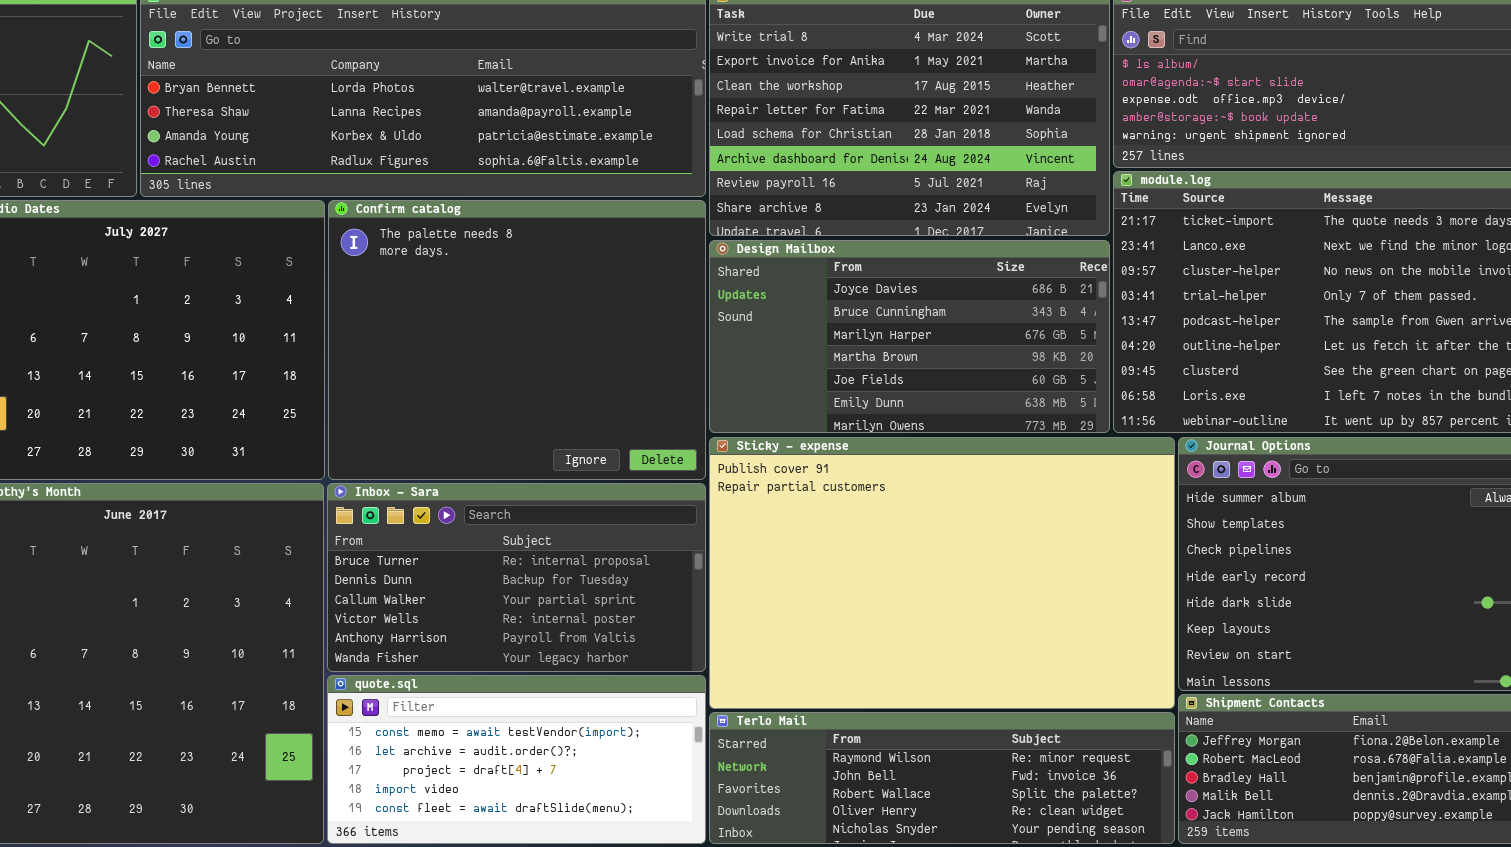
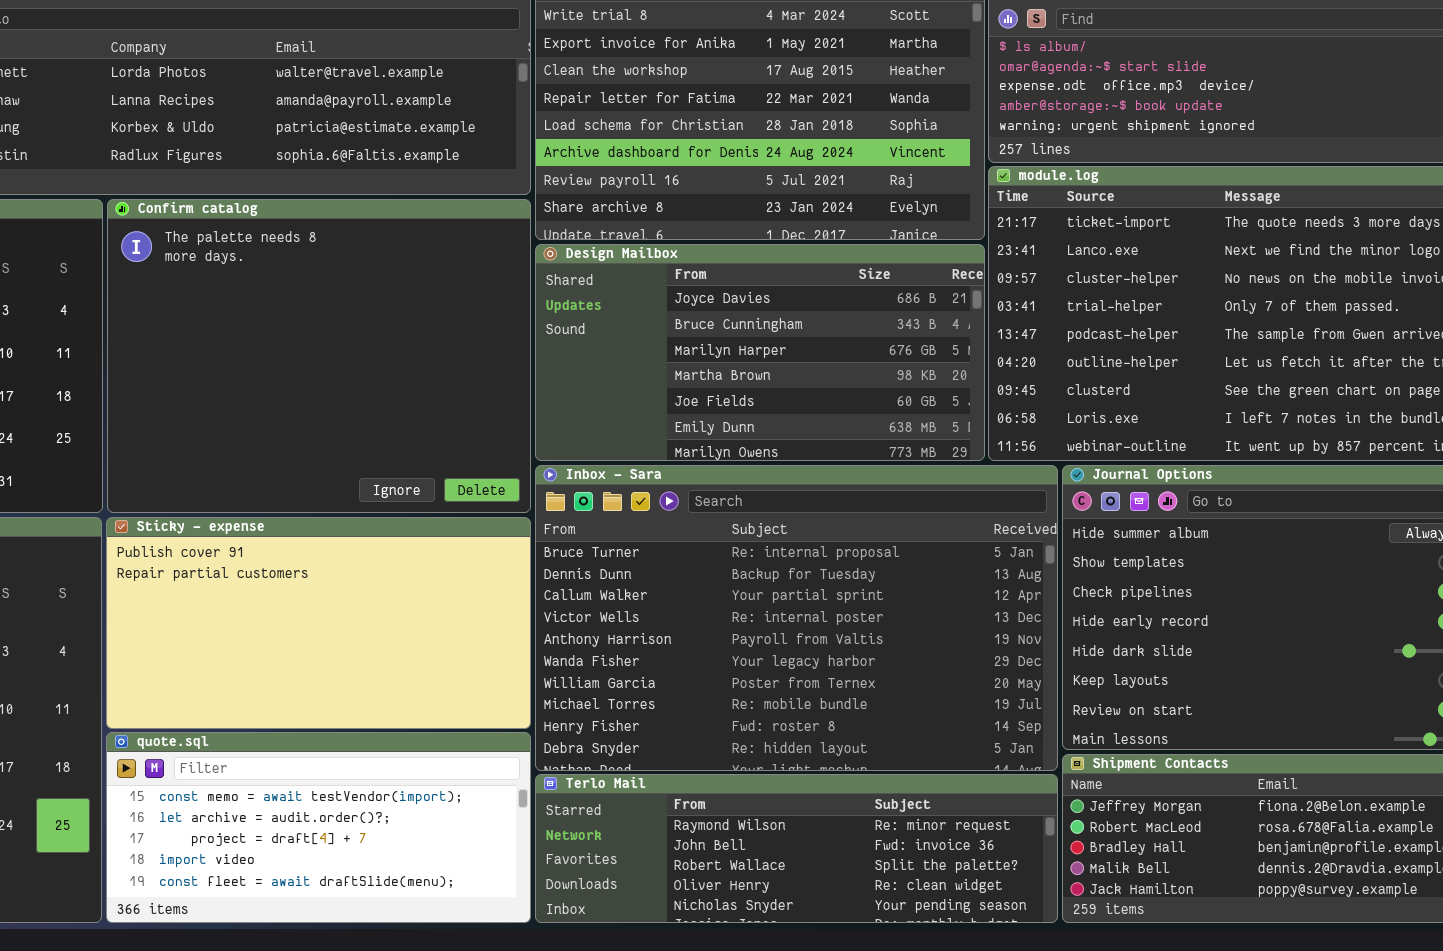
Sticky - expense: [709,437,1175,709] -> [106,517,531,729], moved, resized
Inbox - Sara: [327,483,706,672] -> [535,465,1058,771], moved, resized

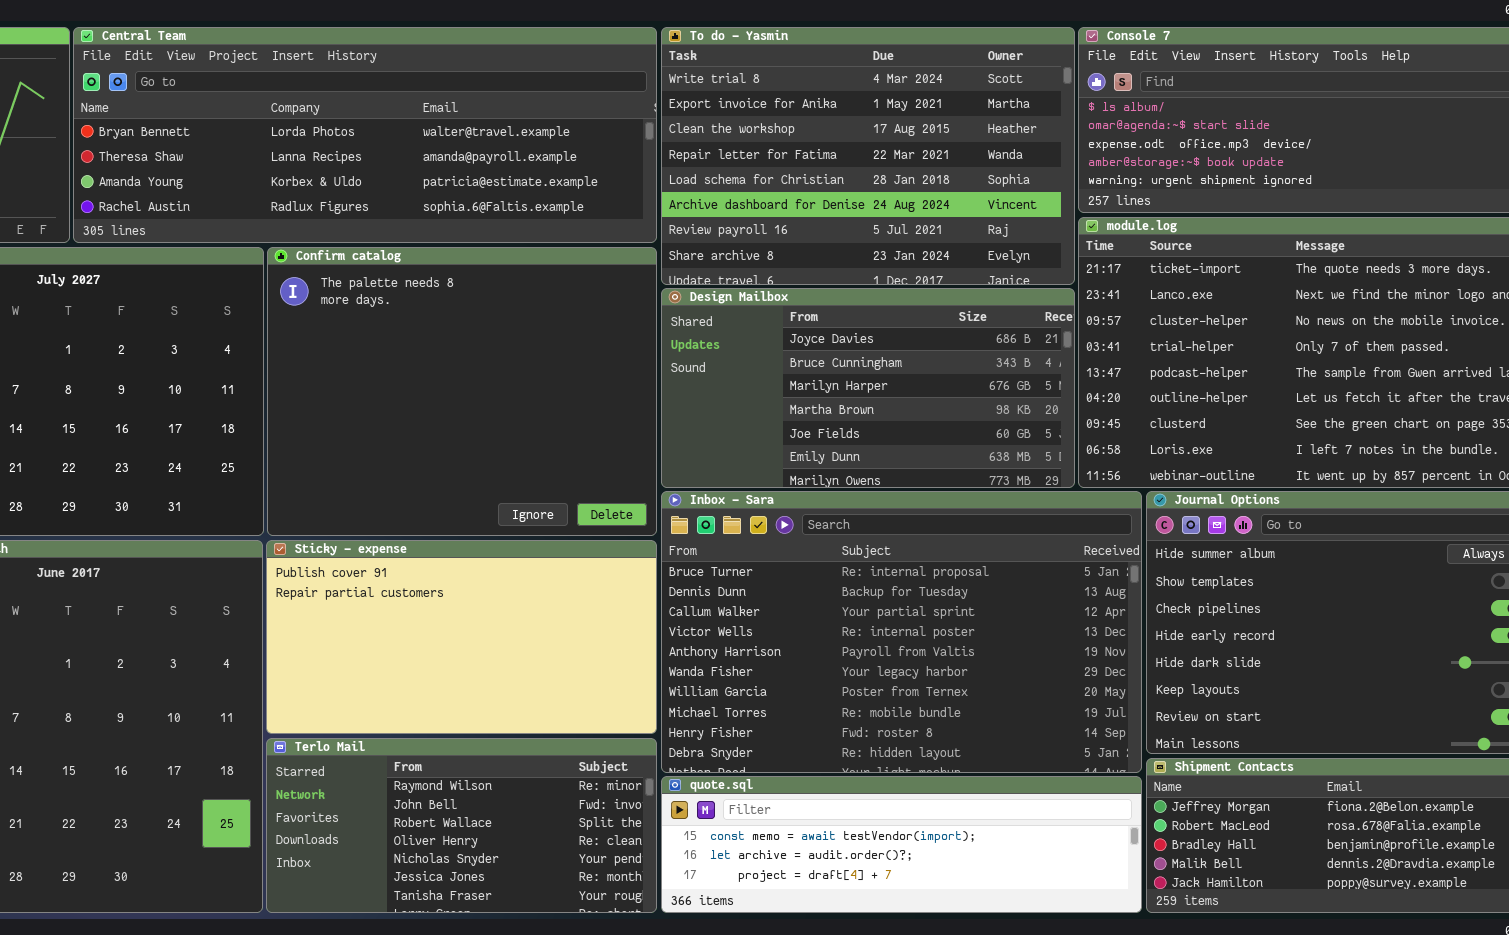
quote.sql: [106,732,531,923] -> [661,776,1142,913], moved, resized
Terlo Mail: [535,774,1058,923] -> [266,738,657,913], moved, resized

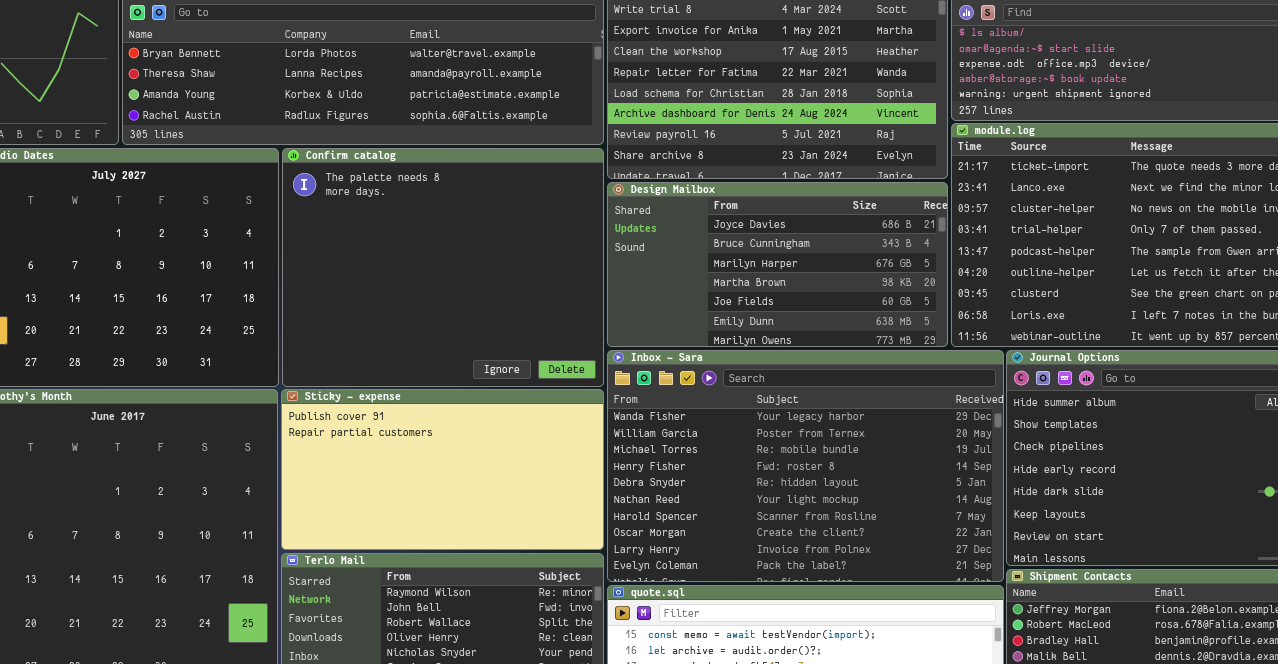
Inbox - Sara: [661,491,1142,773] -> [607,350,1004,582], scrolled down 5 rows

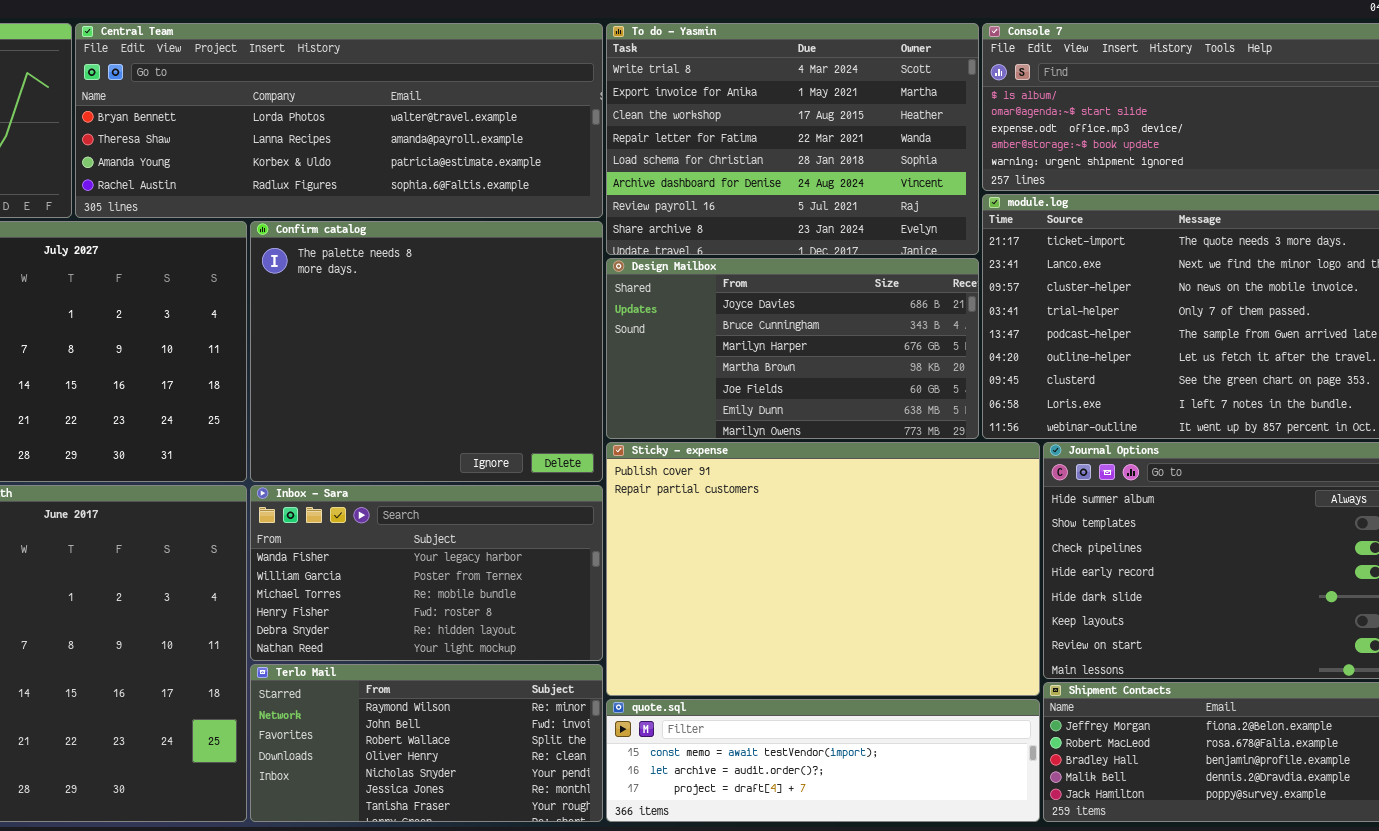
Inbox - Sara: [607,350,1004,582] -> [250,485,603,661], moved, resized
Sticky - expense: [281,389,604,550] -> [606,442,1040,696], moved, resized

